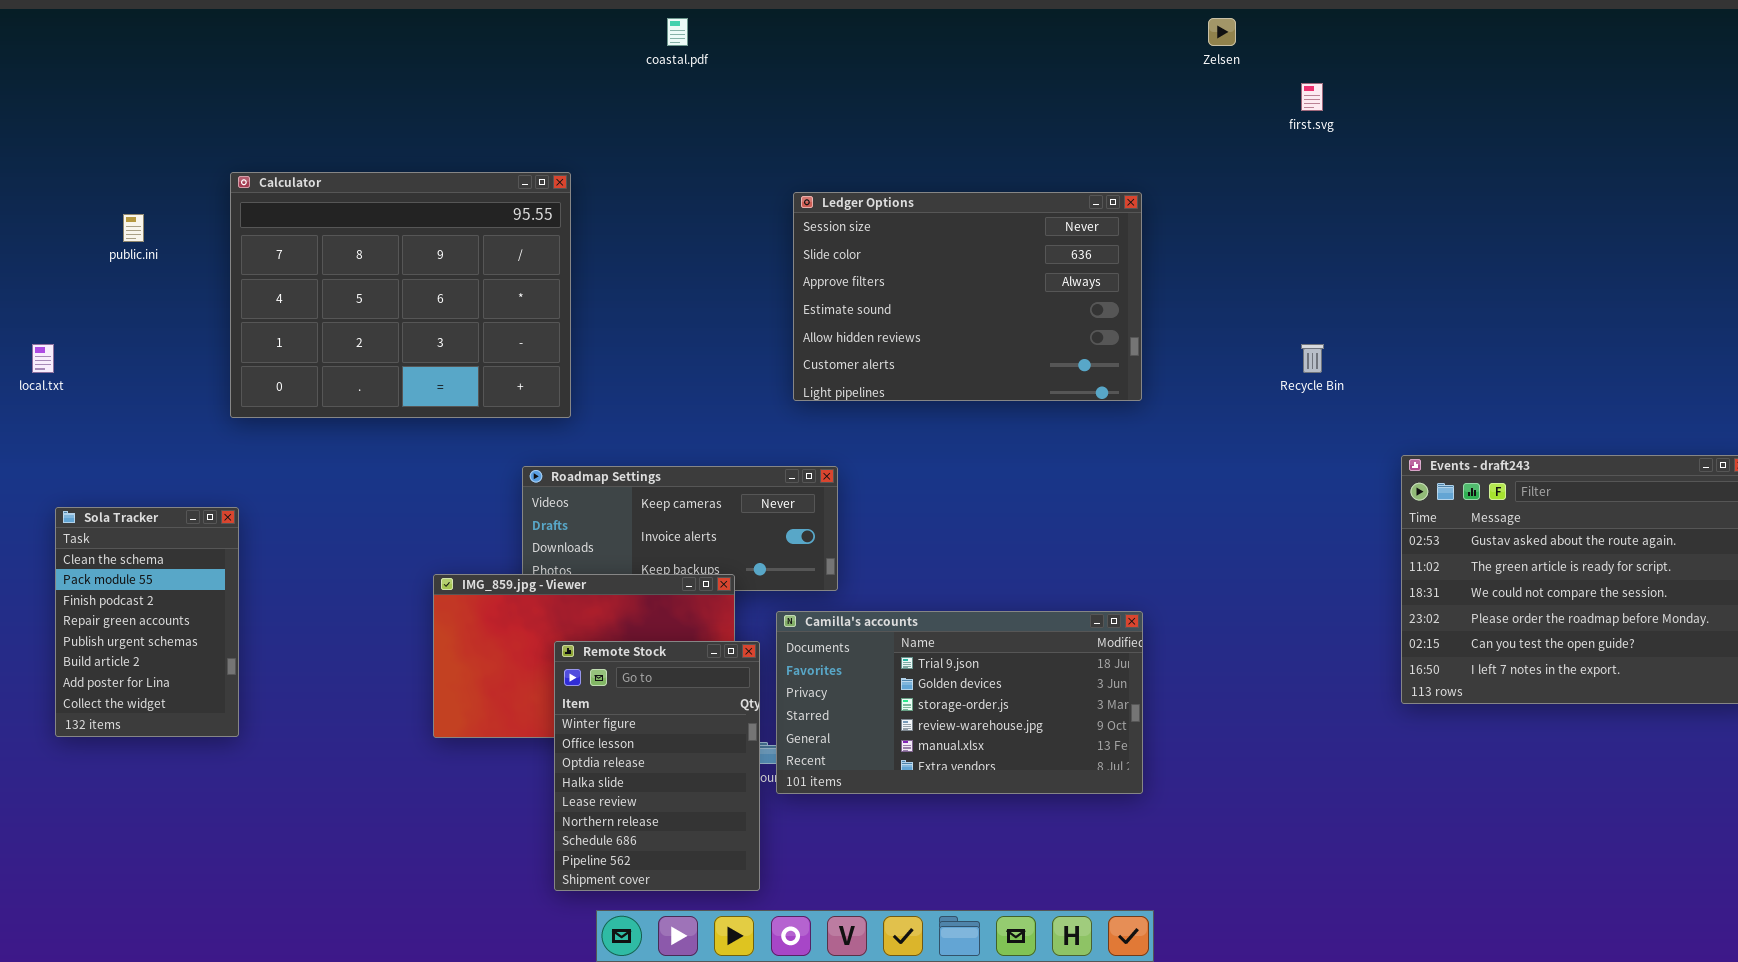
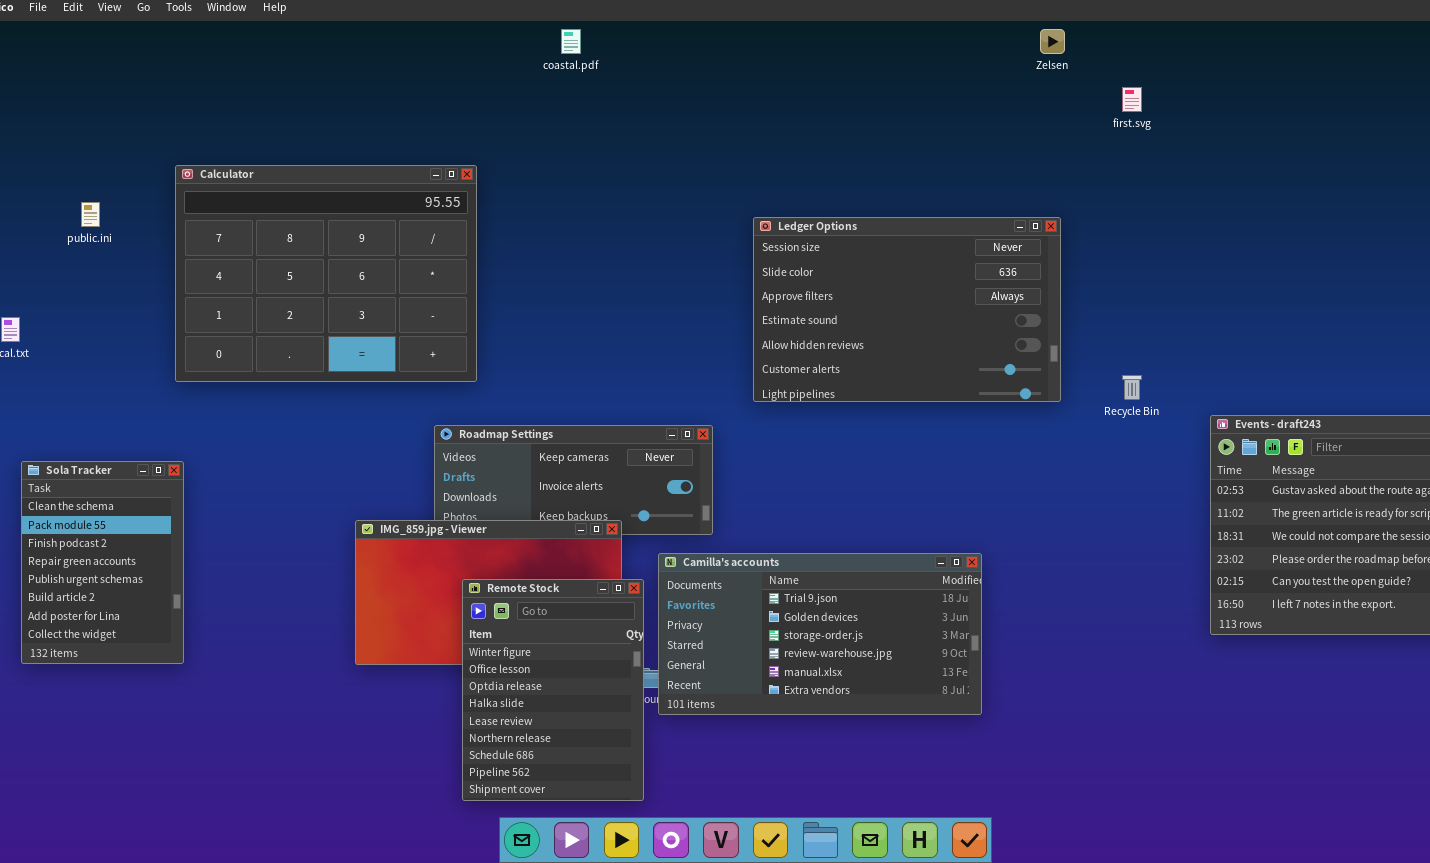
Ledger Options: [793,192,1142,401] -> [753,217,1061,402], moved
Recycle Bin: [1301,344,1324,373] -> [1122,375,1142,400], moved

